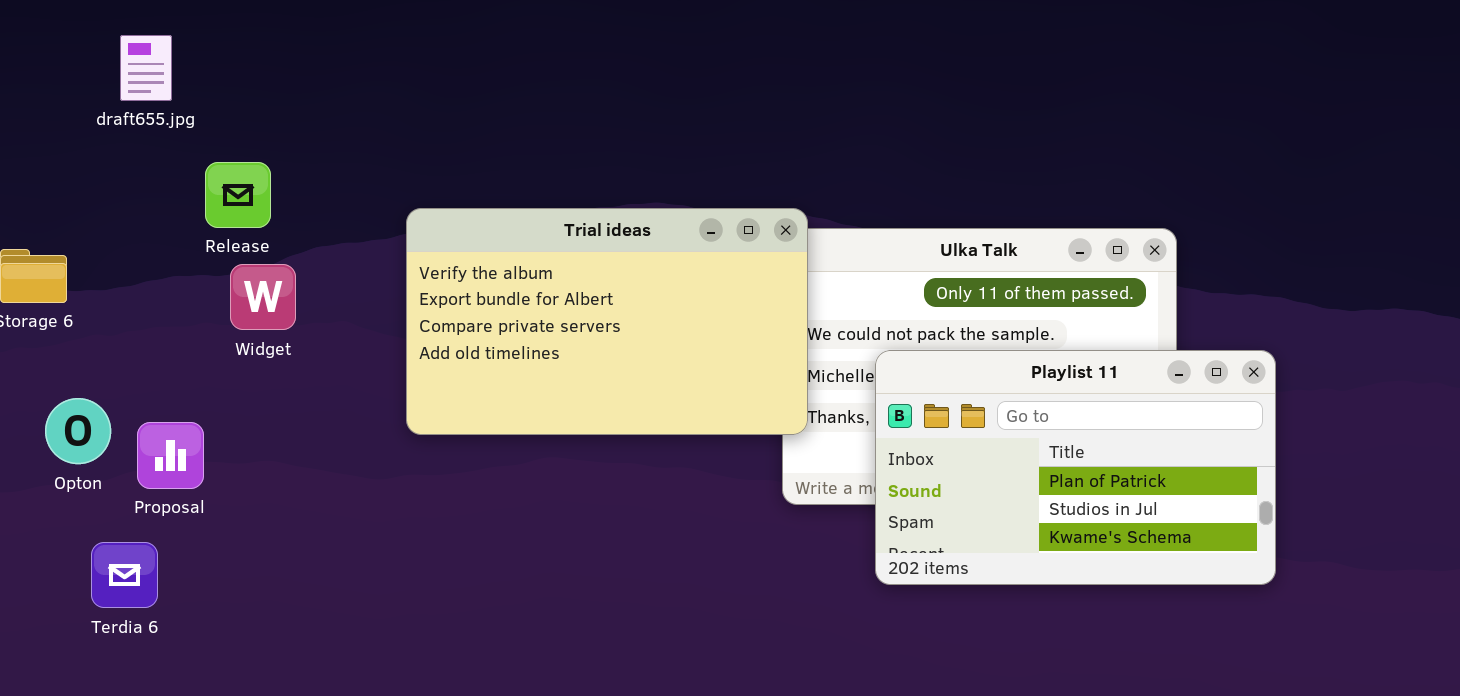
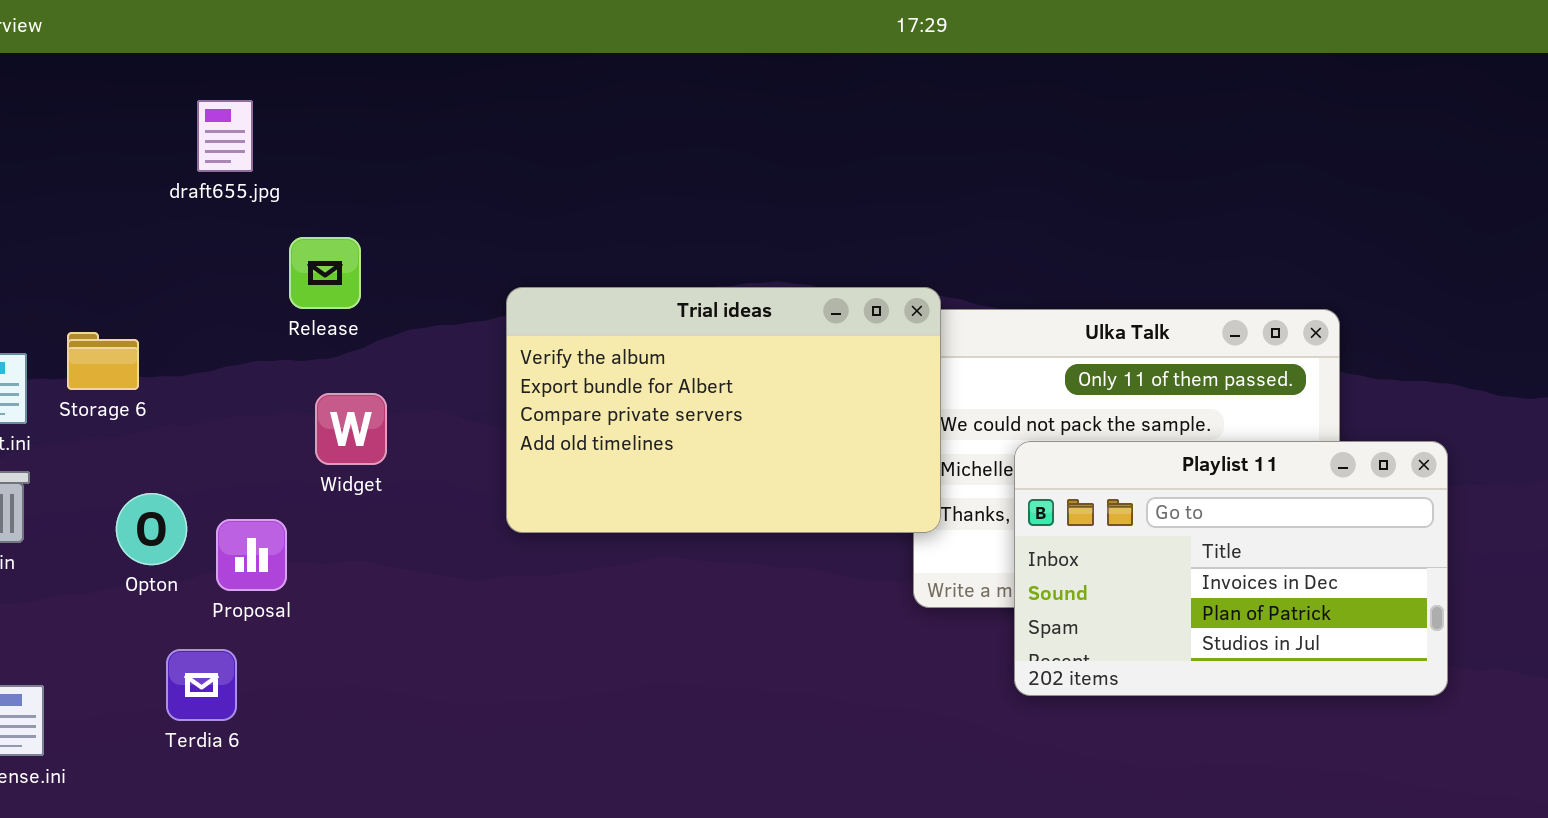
Widget: [230,264,296,330] -> [315,393,387,465], moved
Playlist 11: [875,350,1276,585] -> [1014,441,1448,696], scrolled up 1 row

